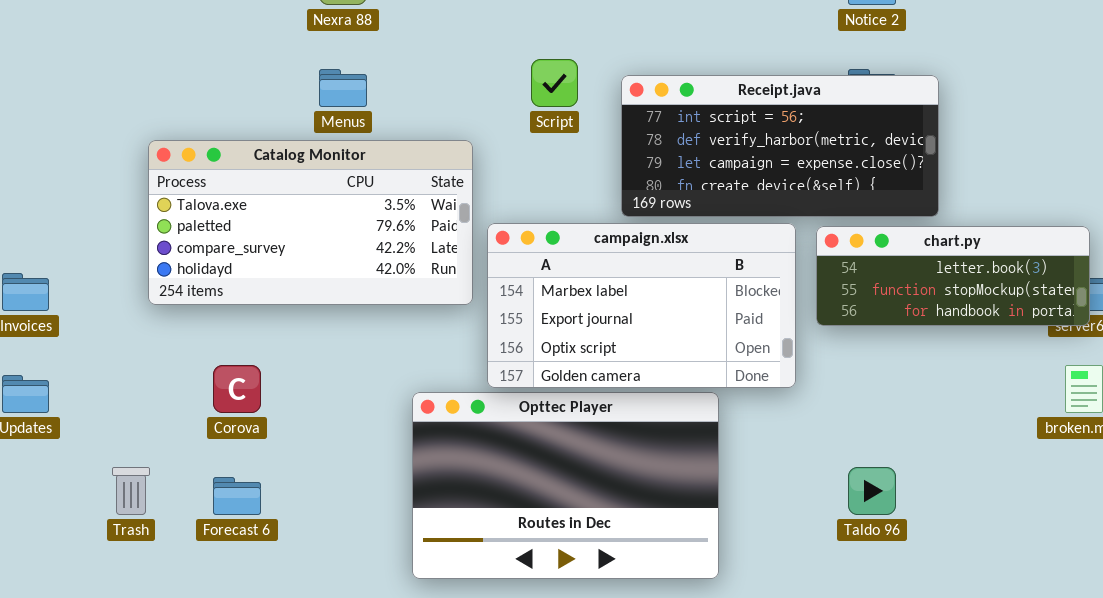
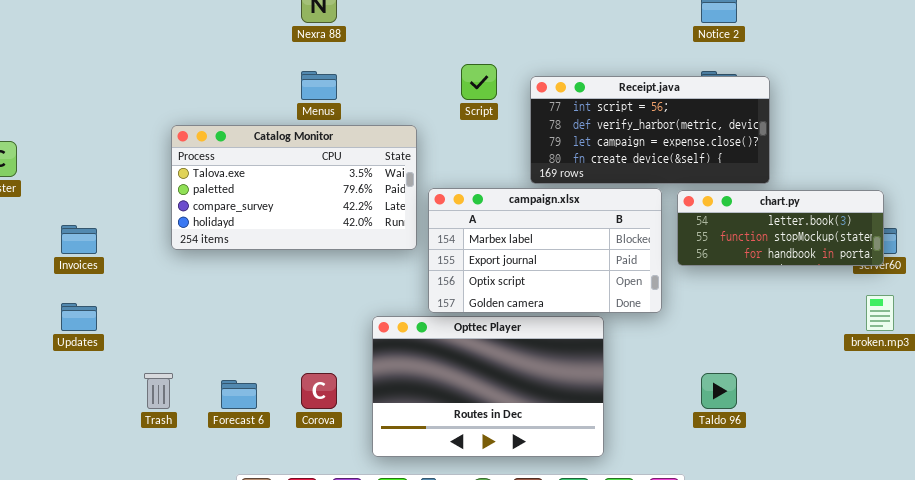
Corova: [213,365,261,413] -> [301,373,337,409], moved

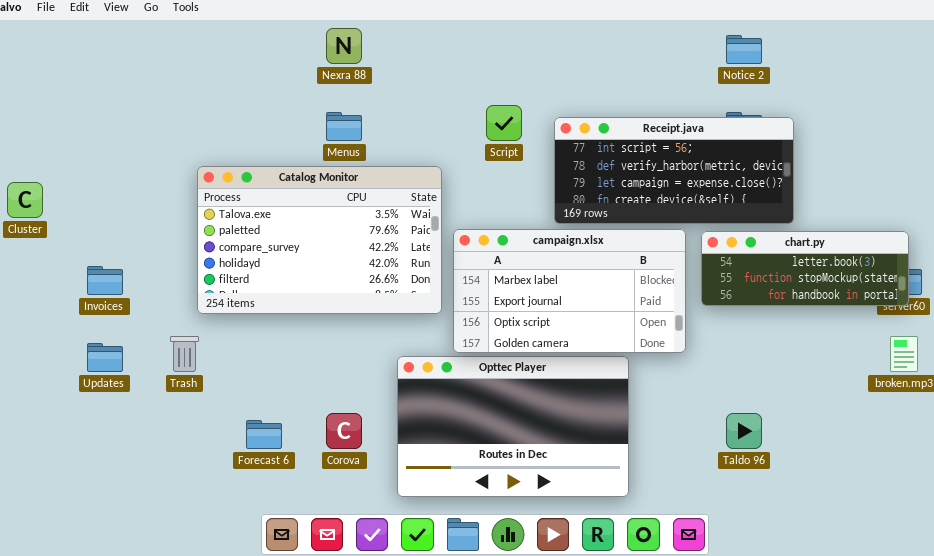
Catalog Monitor: [171,125,417,250] -> [197,166,442,314], resized
Trash: [144,373,173,409] -> [170,336,199,372], moved

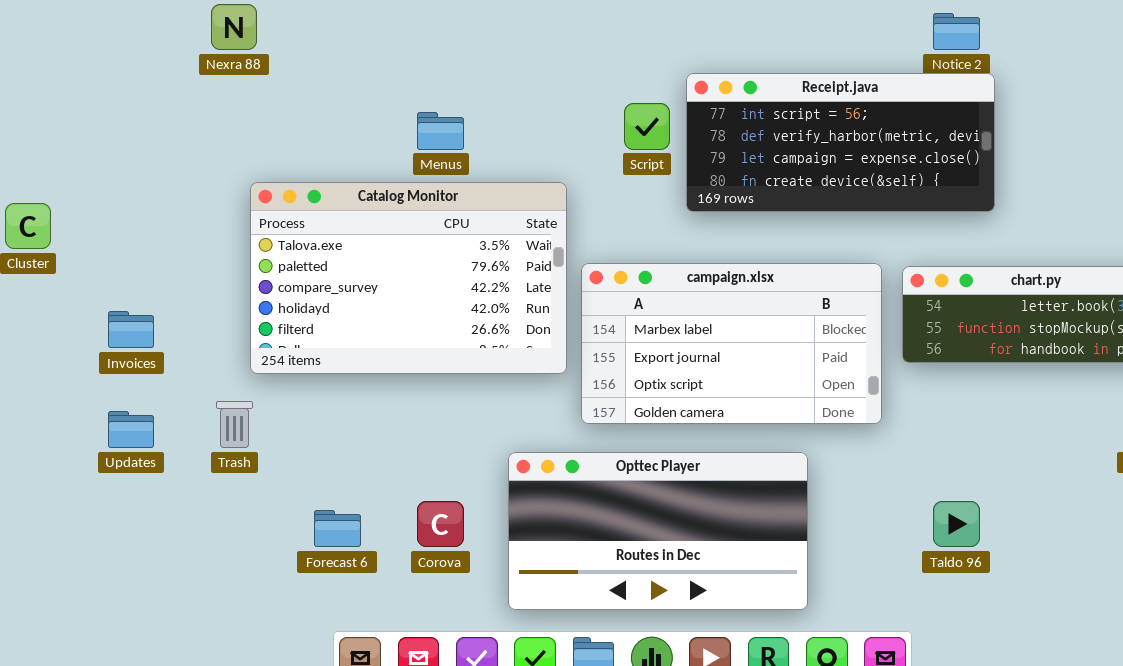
Nexra 88: [326,28,362,64] -> [211,4,257,50], moved
Receipt.java: [554,117,794,224] -> [686,73,995,212], moved
Opttec Player: [397,356,629,497] -> [508,452,808,610], resized

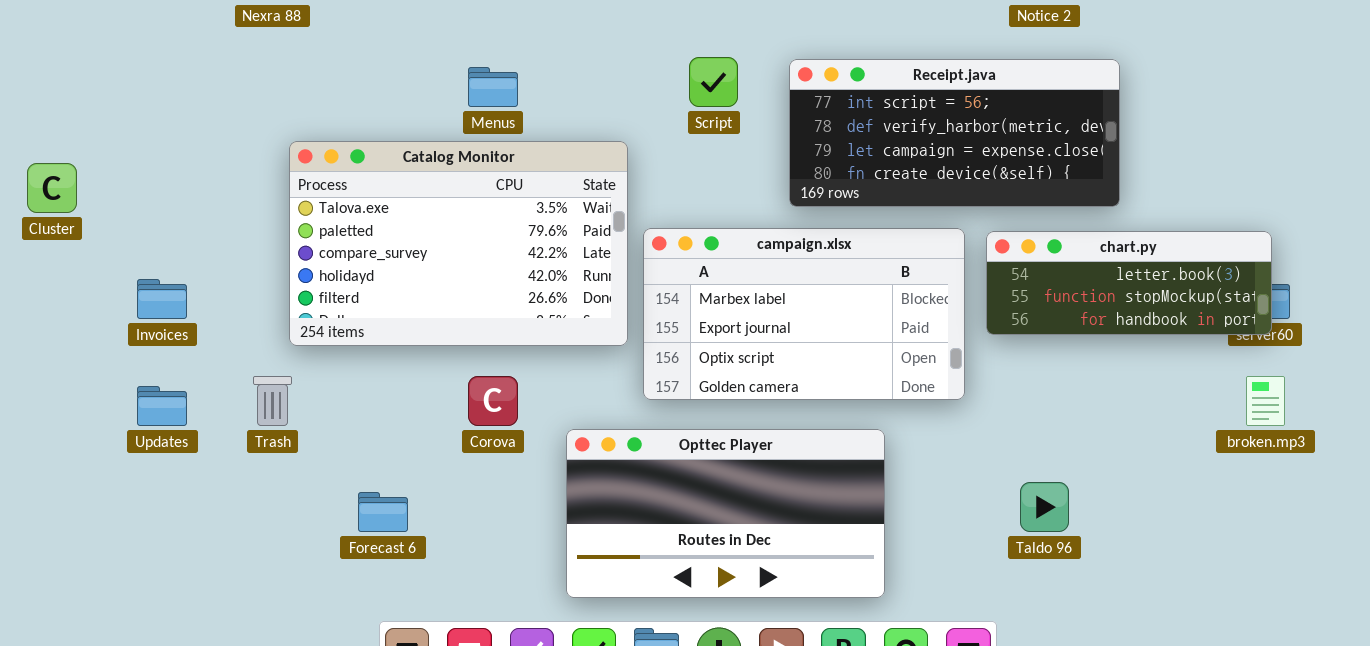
Receipt.java: [686,73,995,212] -> [789,59,1120,207], moved
Corova: [417,501,464,547] -> [468,376,518,426], moved

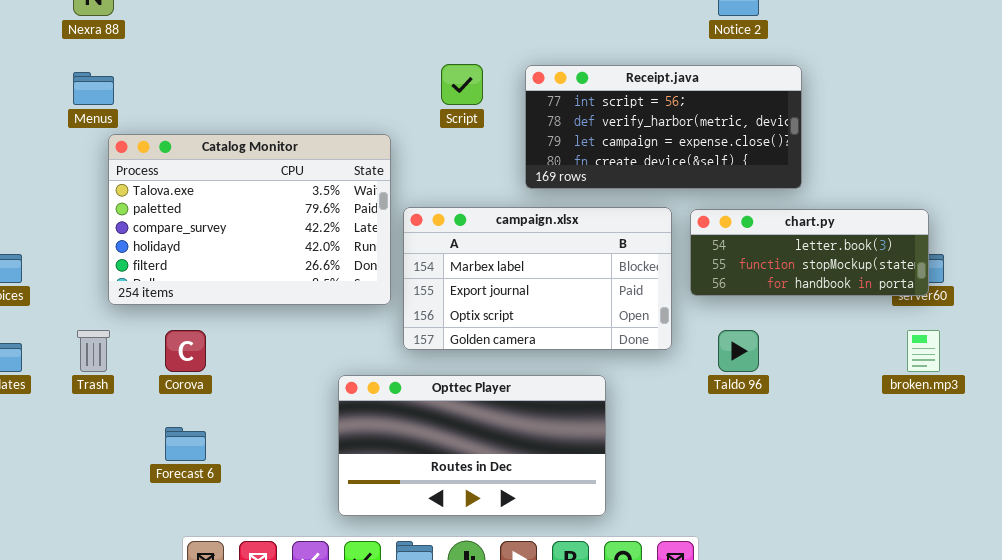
Menus: [468,67,518,107] -> [73,72,114,105], moved
Corova: [468,376,518,426] -> [165,330,206,372], moved
Taldo 96: [1020,482,1069,532] -> [718,330,759,372], moved

